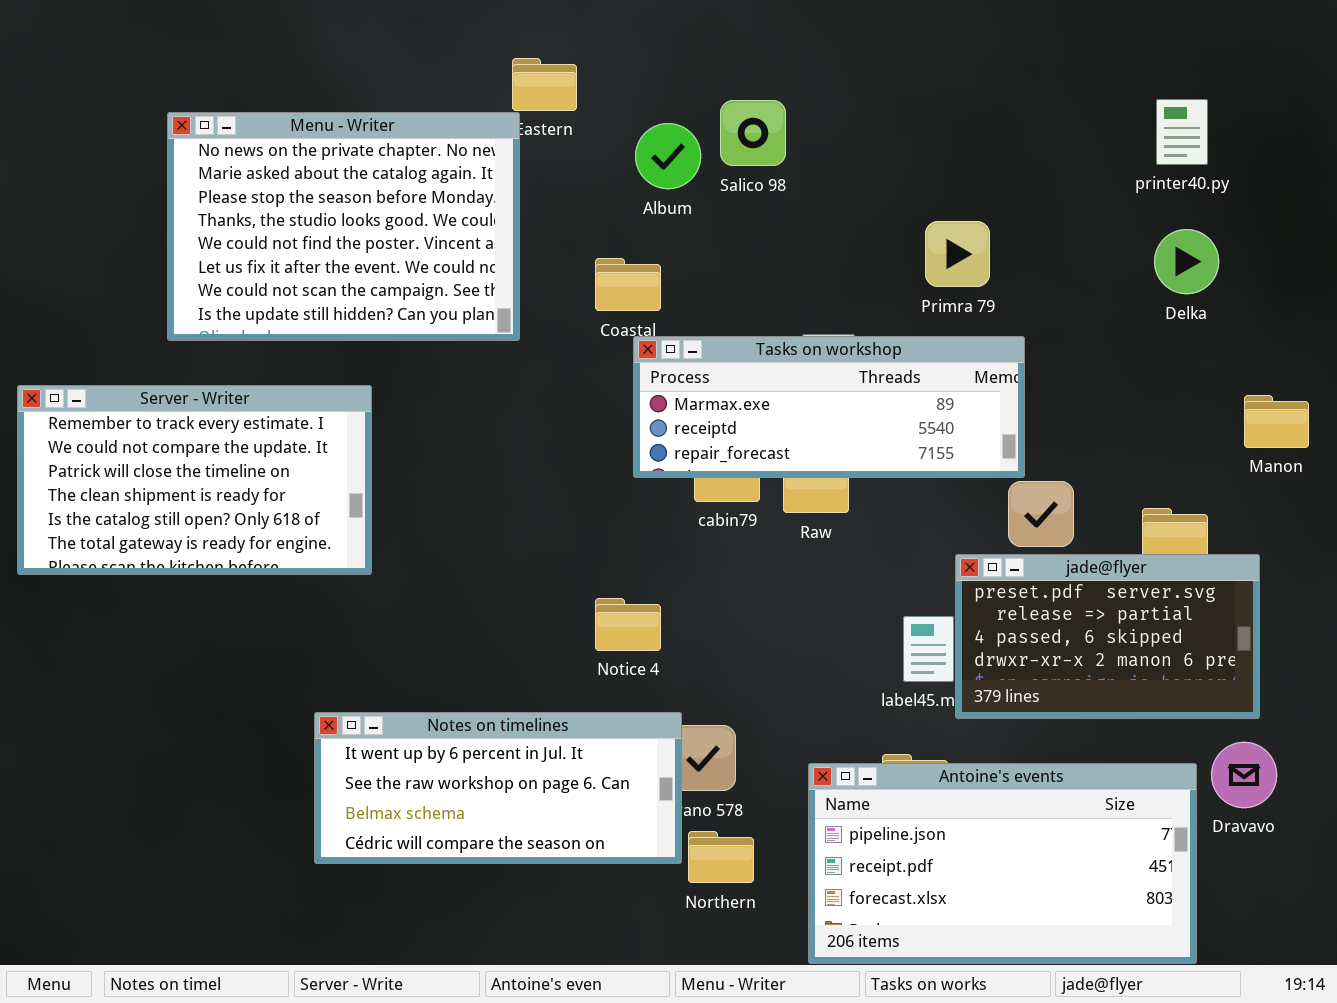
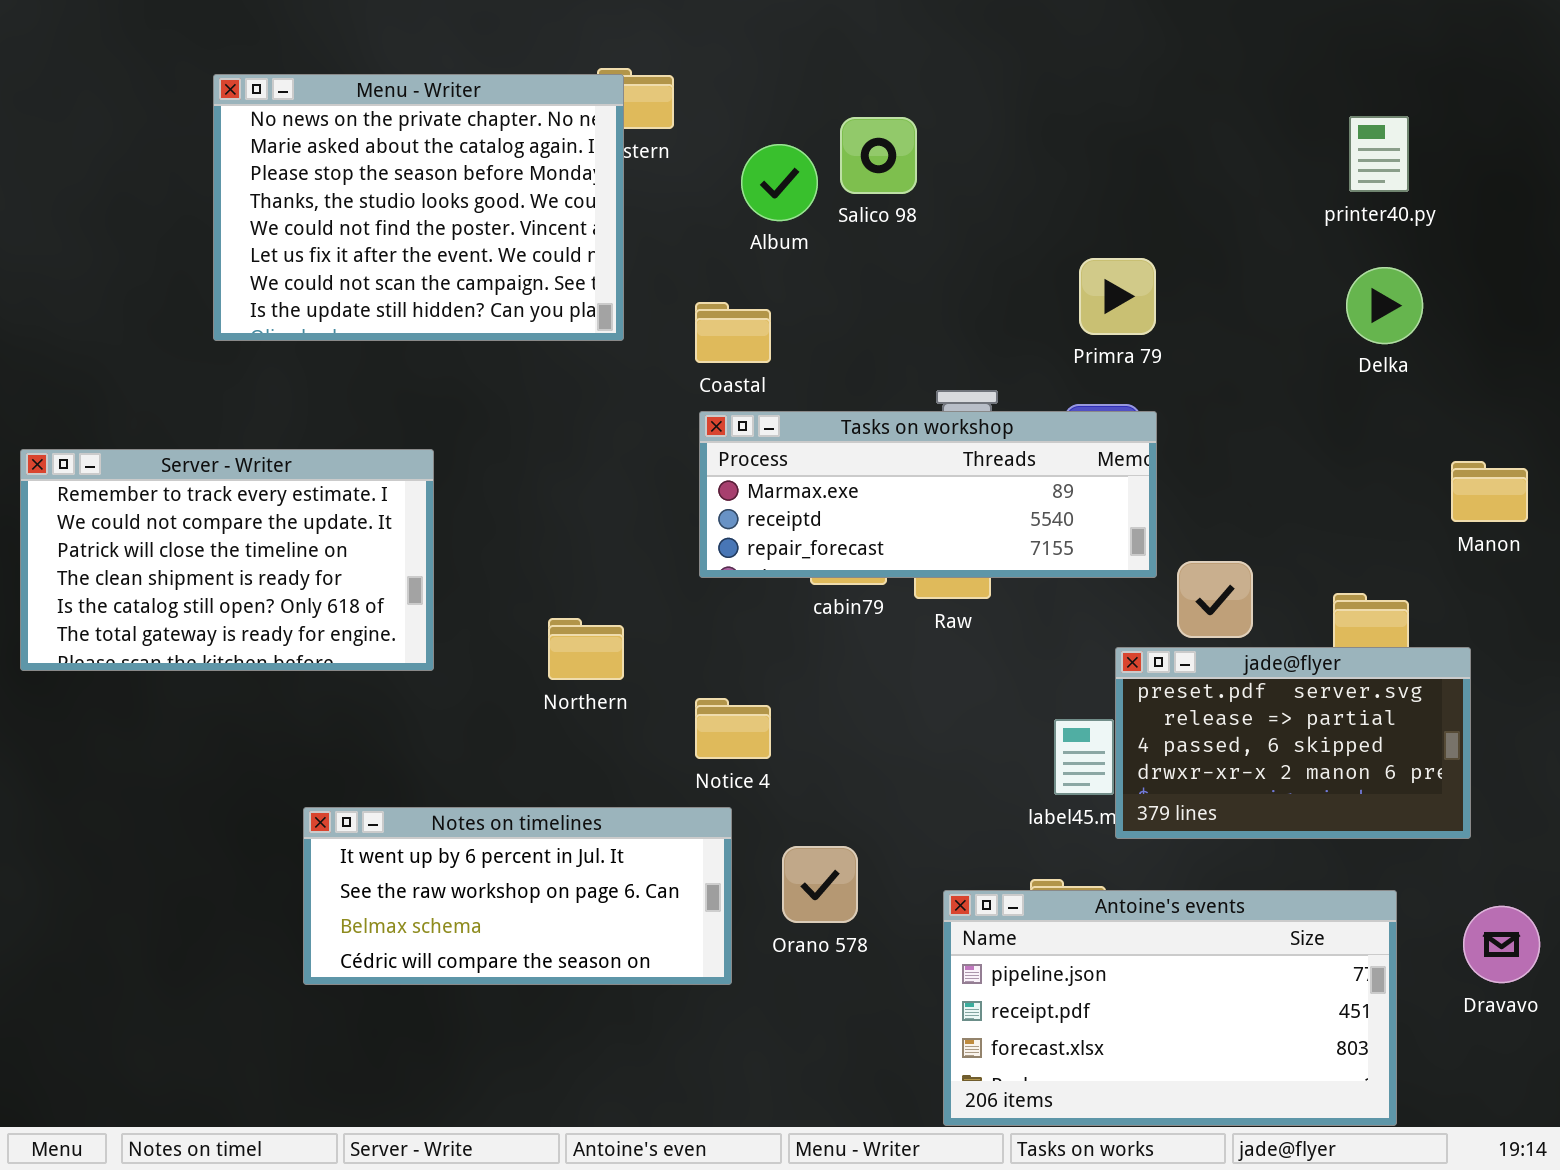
Menu - Writer: [167,112,520,341] -> [213,74,624,341], moved
Tasks on workshop: [633,336,1025,478] -> [699,411,1157,578], moved
Notes on timelines: [314,712,682,864] -> [303,807,732,985], moved
Dravavo: [1211,742,1277,808] -> [1463,906,1540,983], moved
Northern: [688,831,754,883] -> [548,618,624,680], moved

